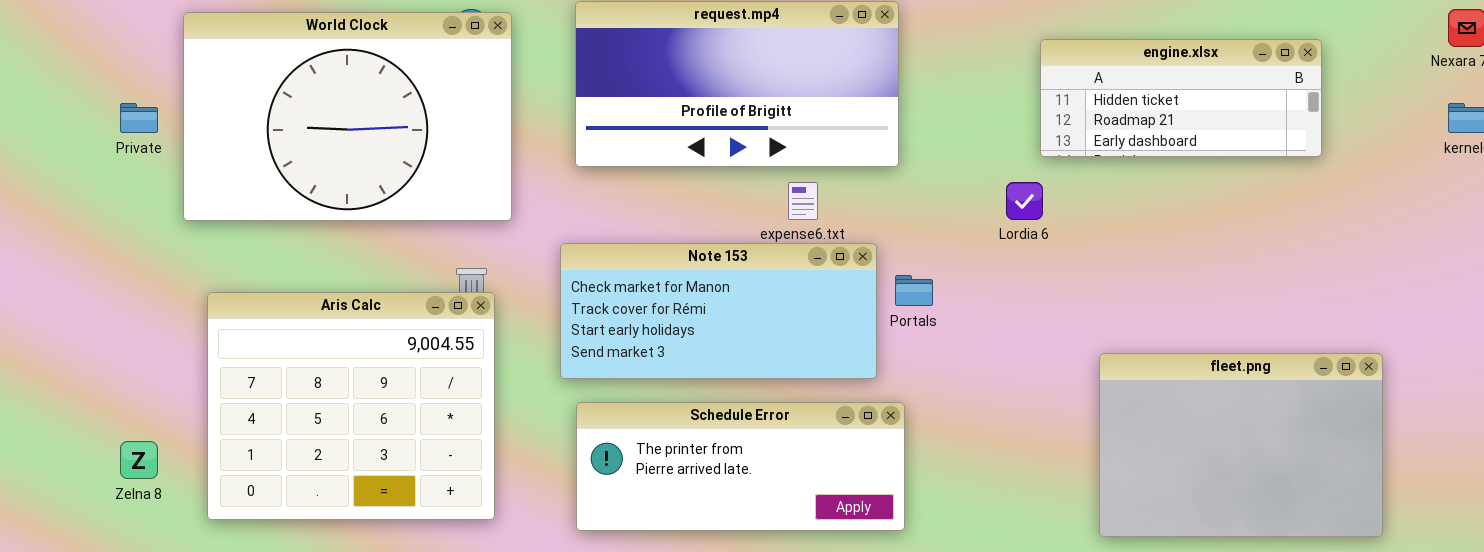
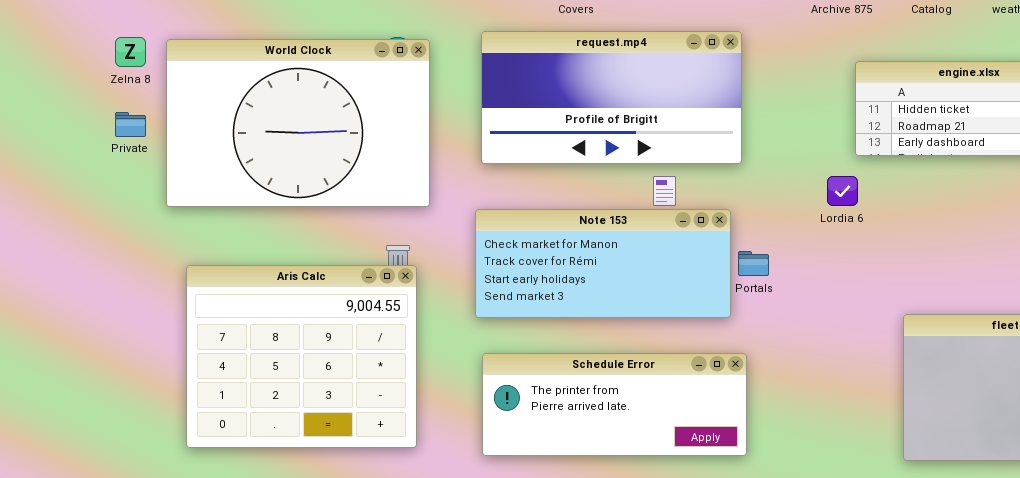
Note 153: [560,243,877,379] -> [475,209,731,318], moved
Zelna 8: [120,441,158,479] -> [115,37,146,67], moved

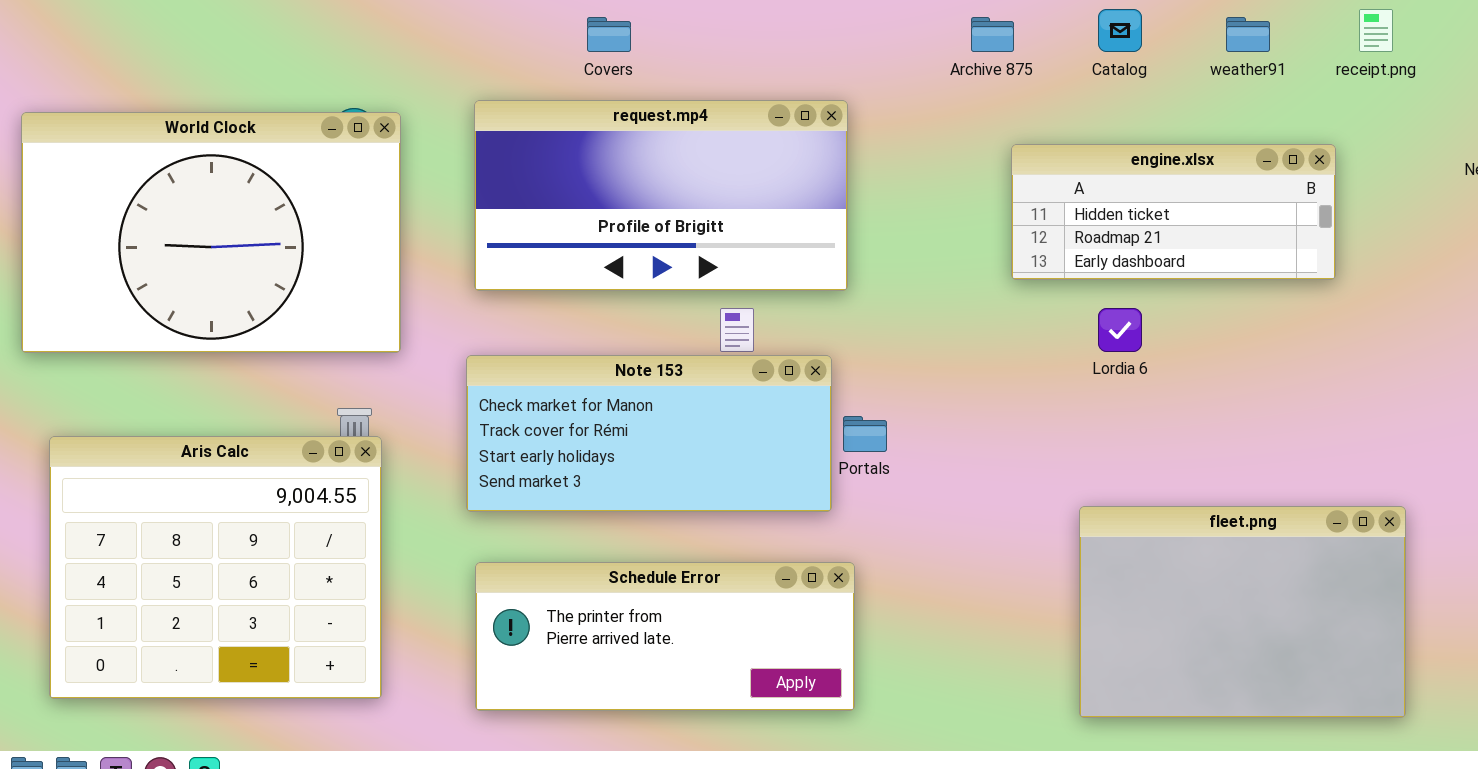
Lordia 6: [827,176,858,206] -> [1098,308,1142,352], moved

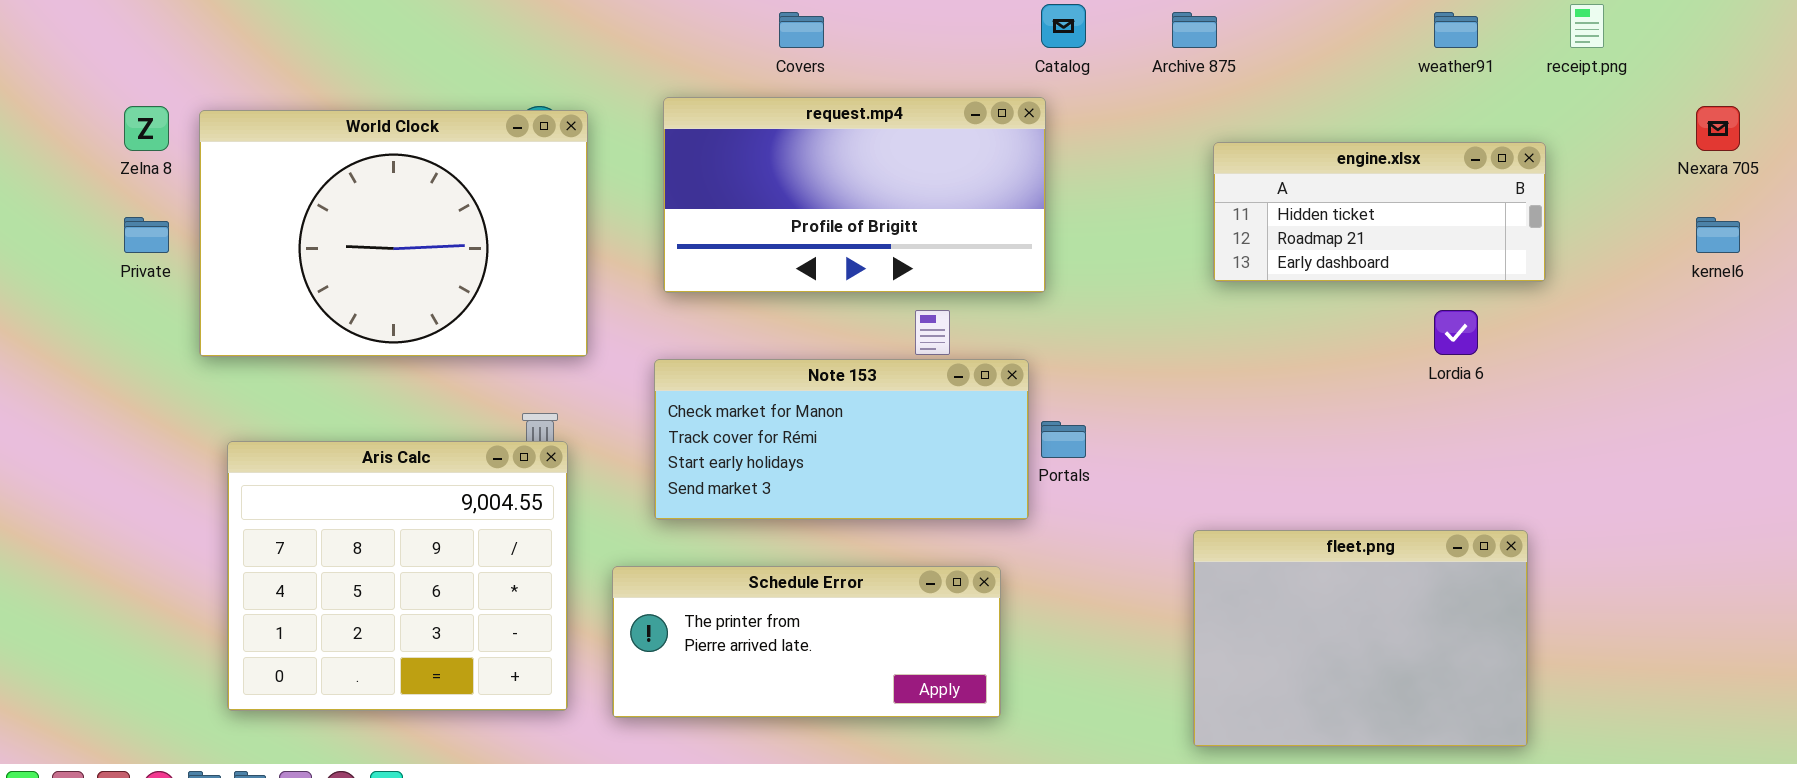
Catalog: [1098,9,1142,52] -> [1041,4,1086,48], moved
Lordia 6: [1098,308,1142,352] -> [1434,310,1478,355], moved
fleet.png: [1079,506,1406,718] -> [1193,530,1528,747], moved
Schedule Error: [475,562,855,711] -> [612,566,1001,718], moved

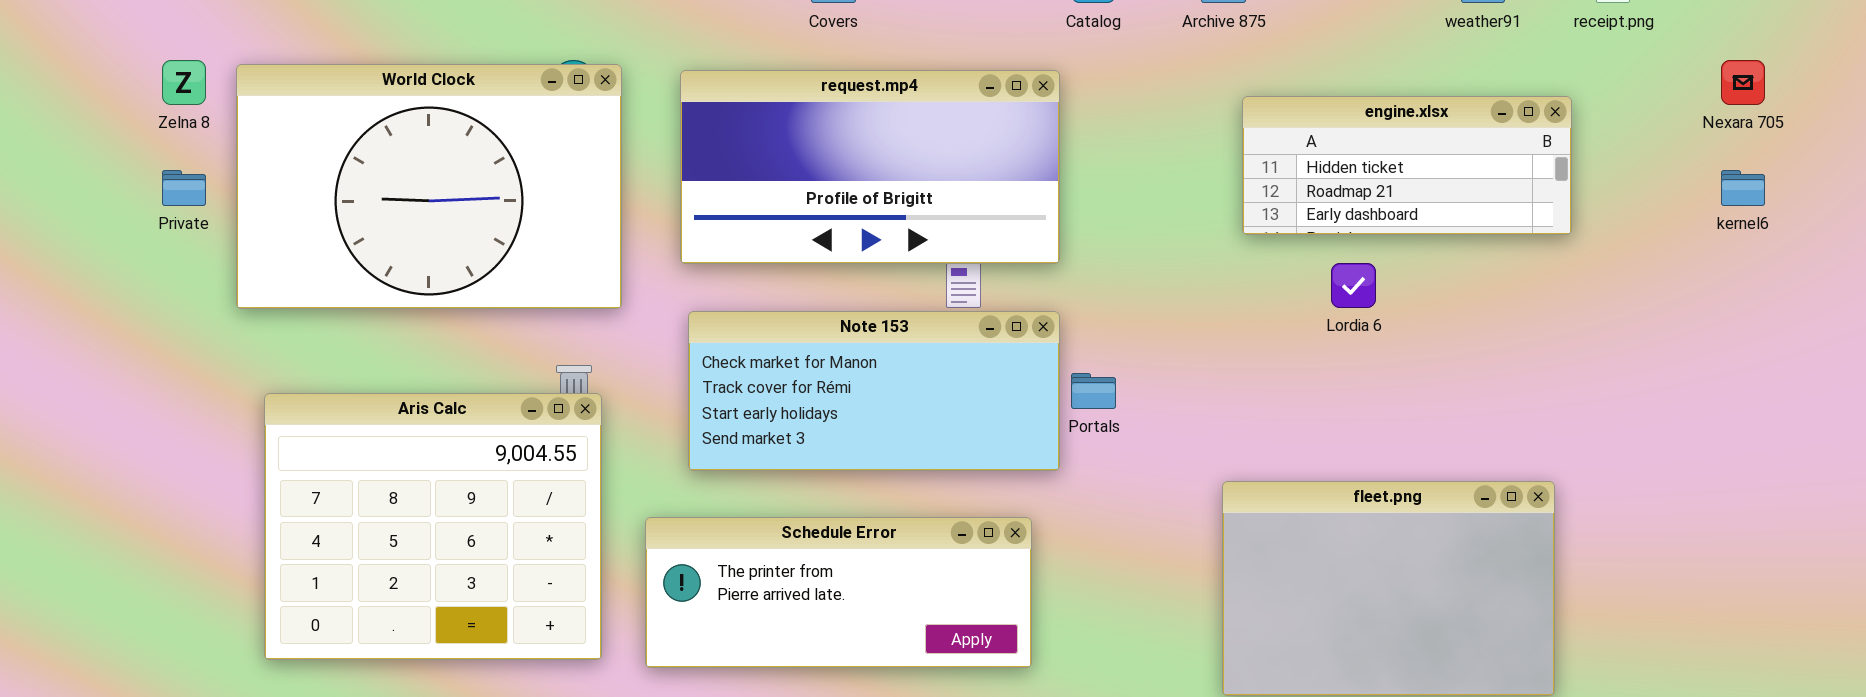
request.mp4: [663,97,1046,293] -> [680,70,1060,264], moved
Lordia 6: [1434,310,1478,355] -> [1331,263,1376,308], moved

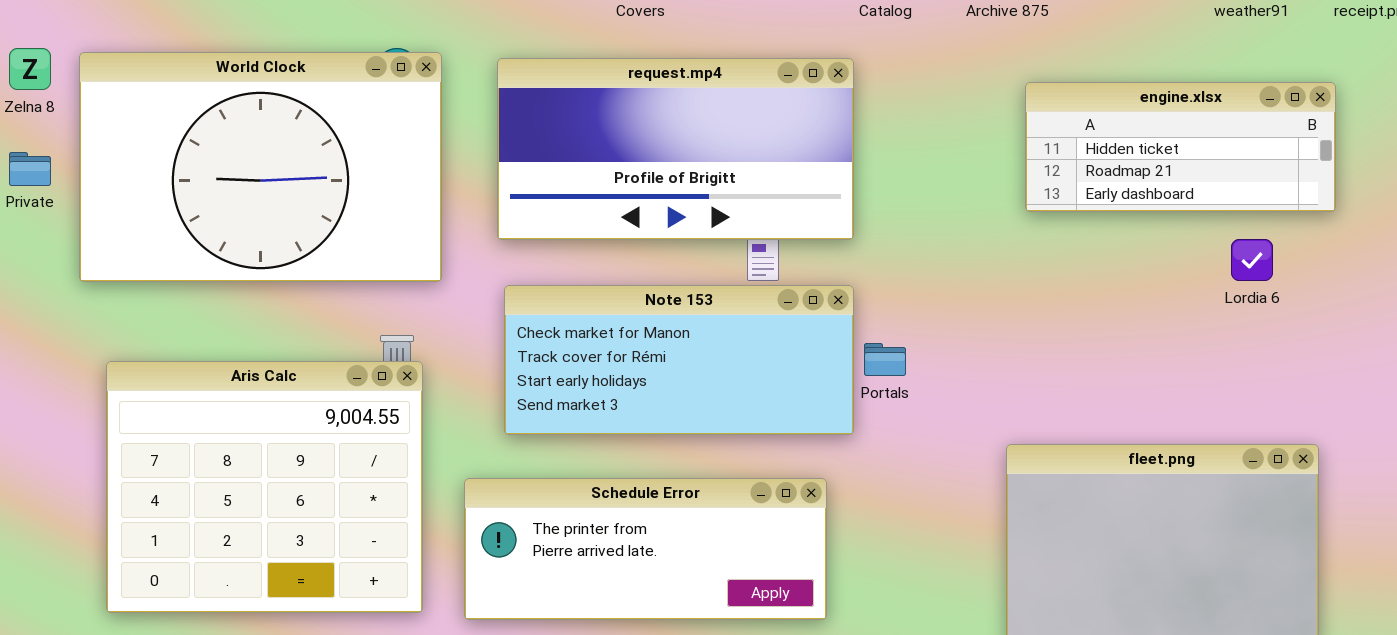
Lordia 6: [1331,263,1376,308] -> [1231,239,1273,281], moved

